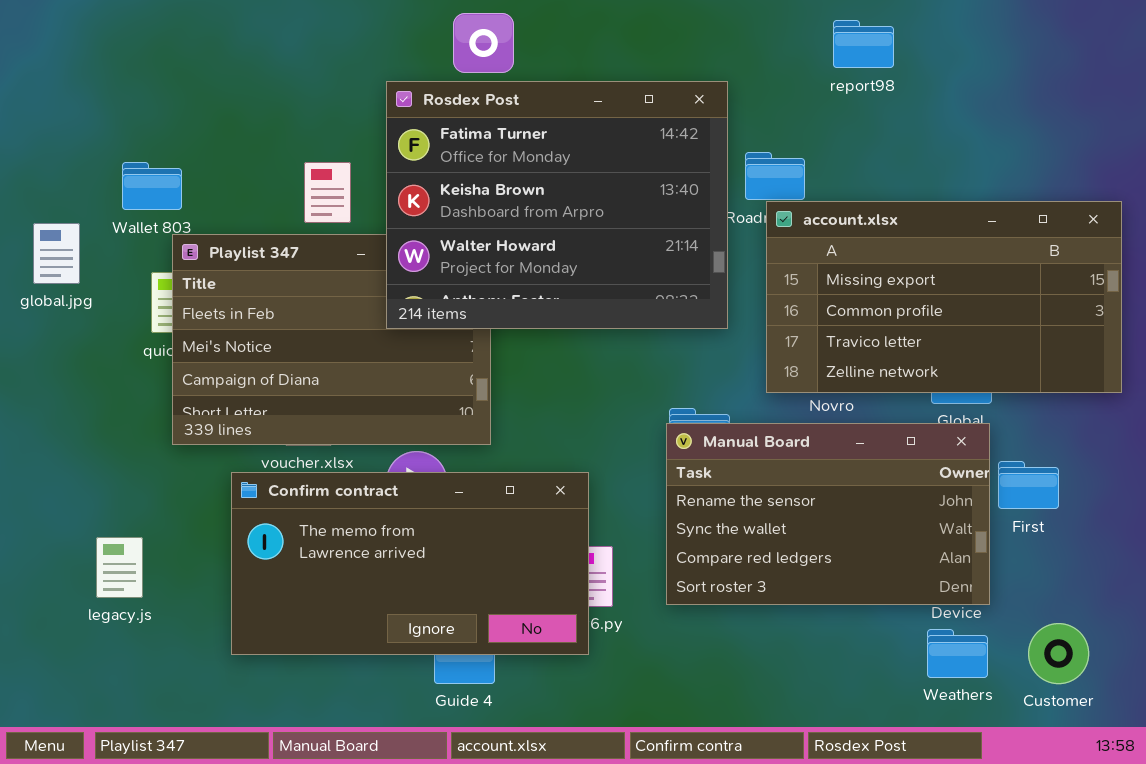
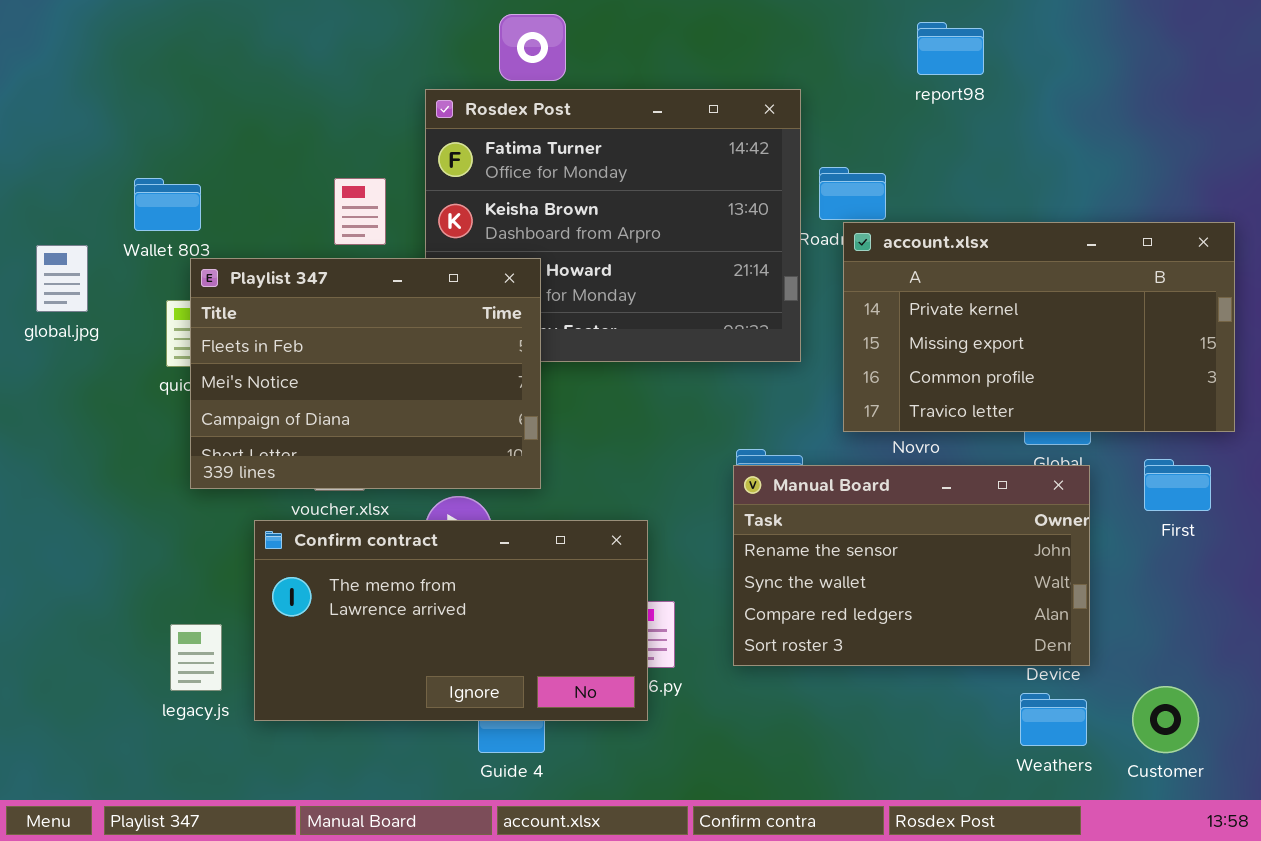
account.xlsx: [766,201,1122,393] -> [843,222,1235,432], scrolled up 1 row
Playlist 347: [172,234,491,445] -> [190,258,541,489], raised
First: [998,461,1059,509] -> [1144,459,1211,511], moved
legacy.js: [96,537,143,598] -> [170,624,222,691], moved

